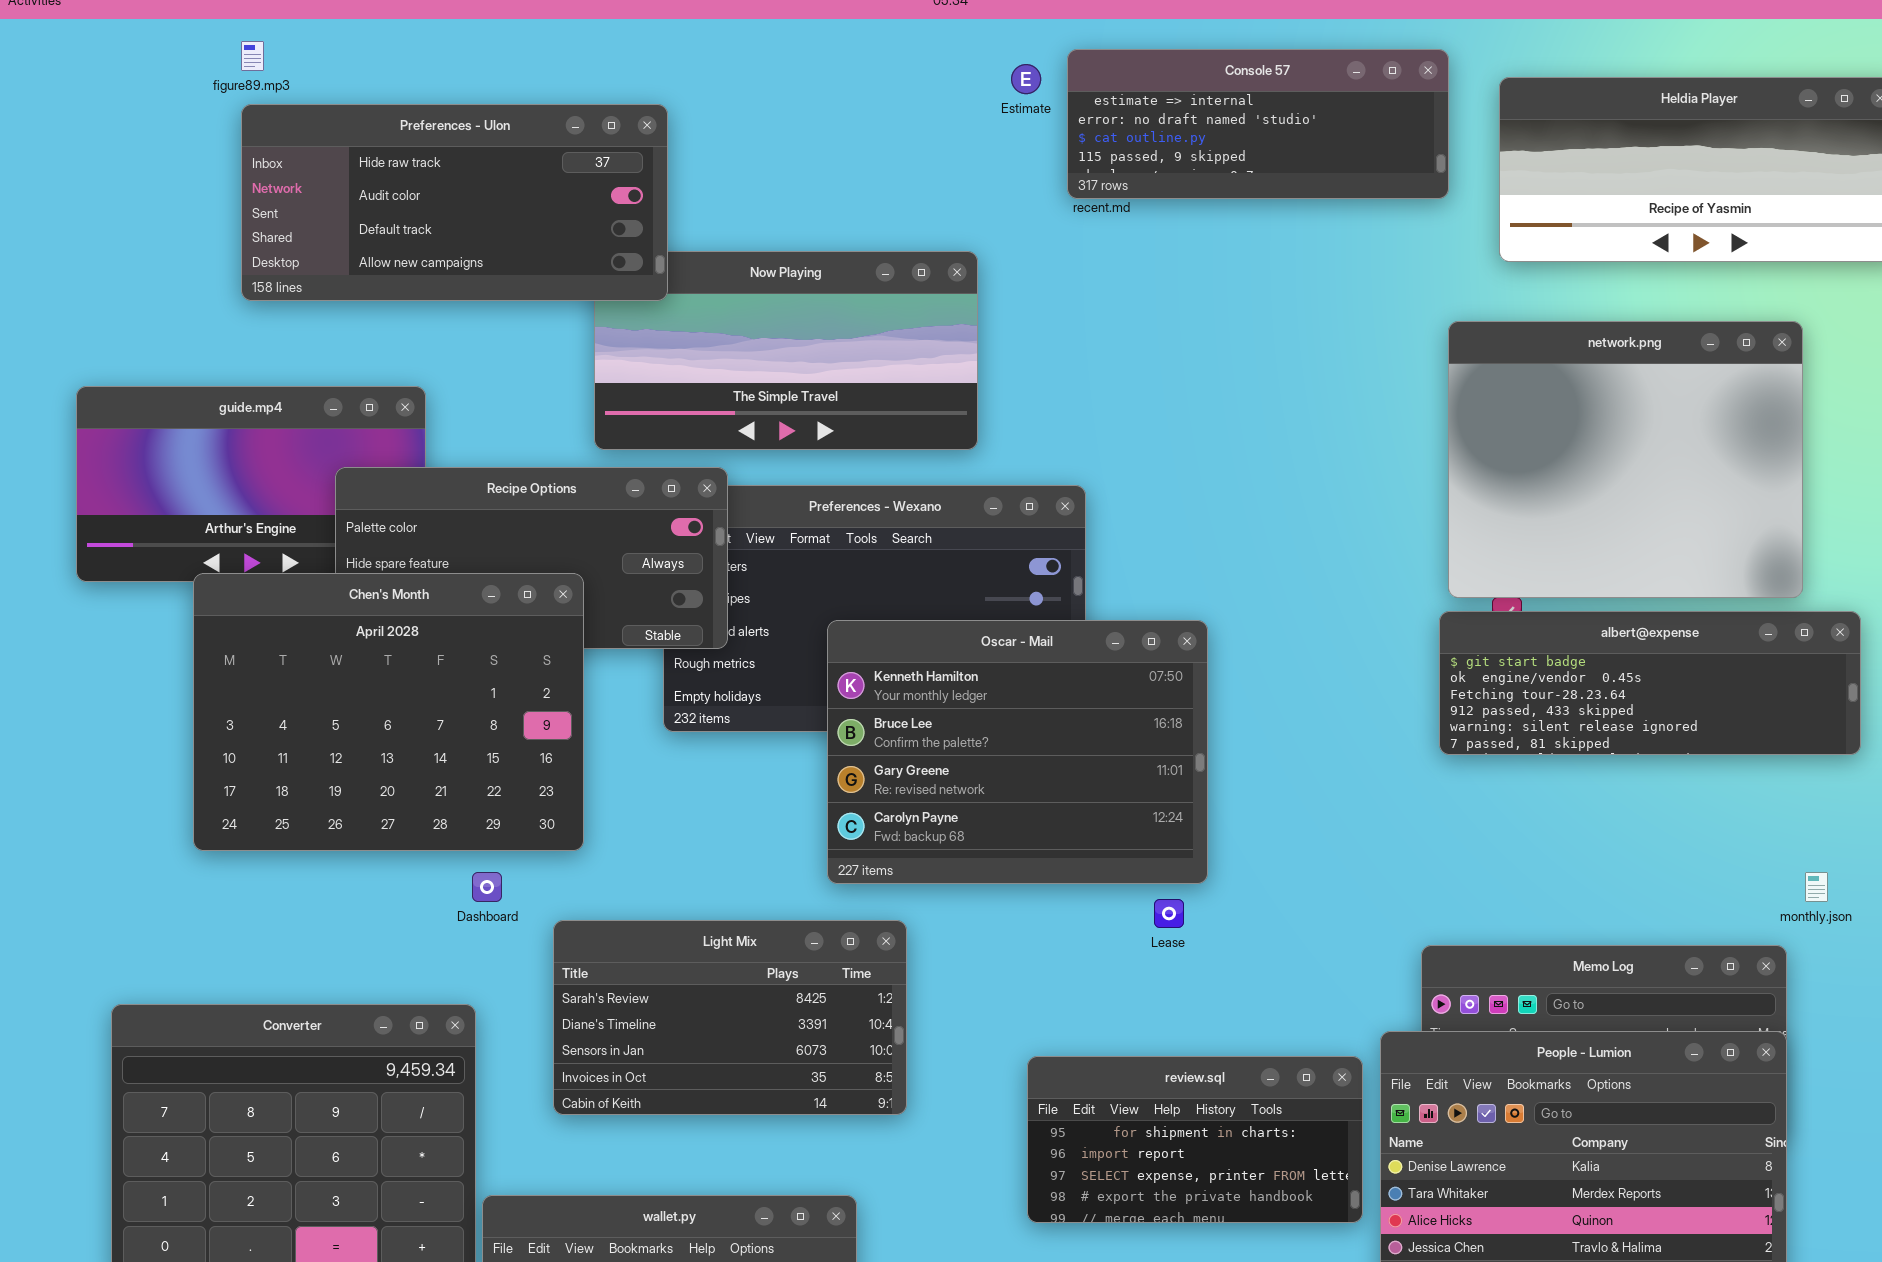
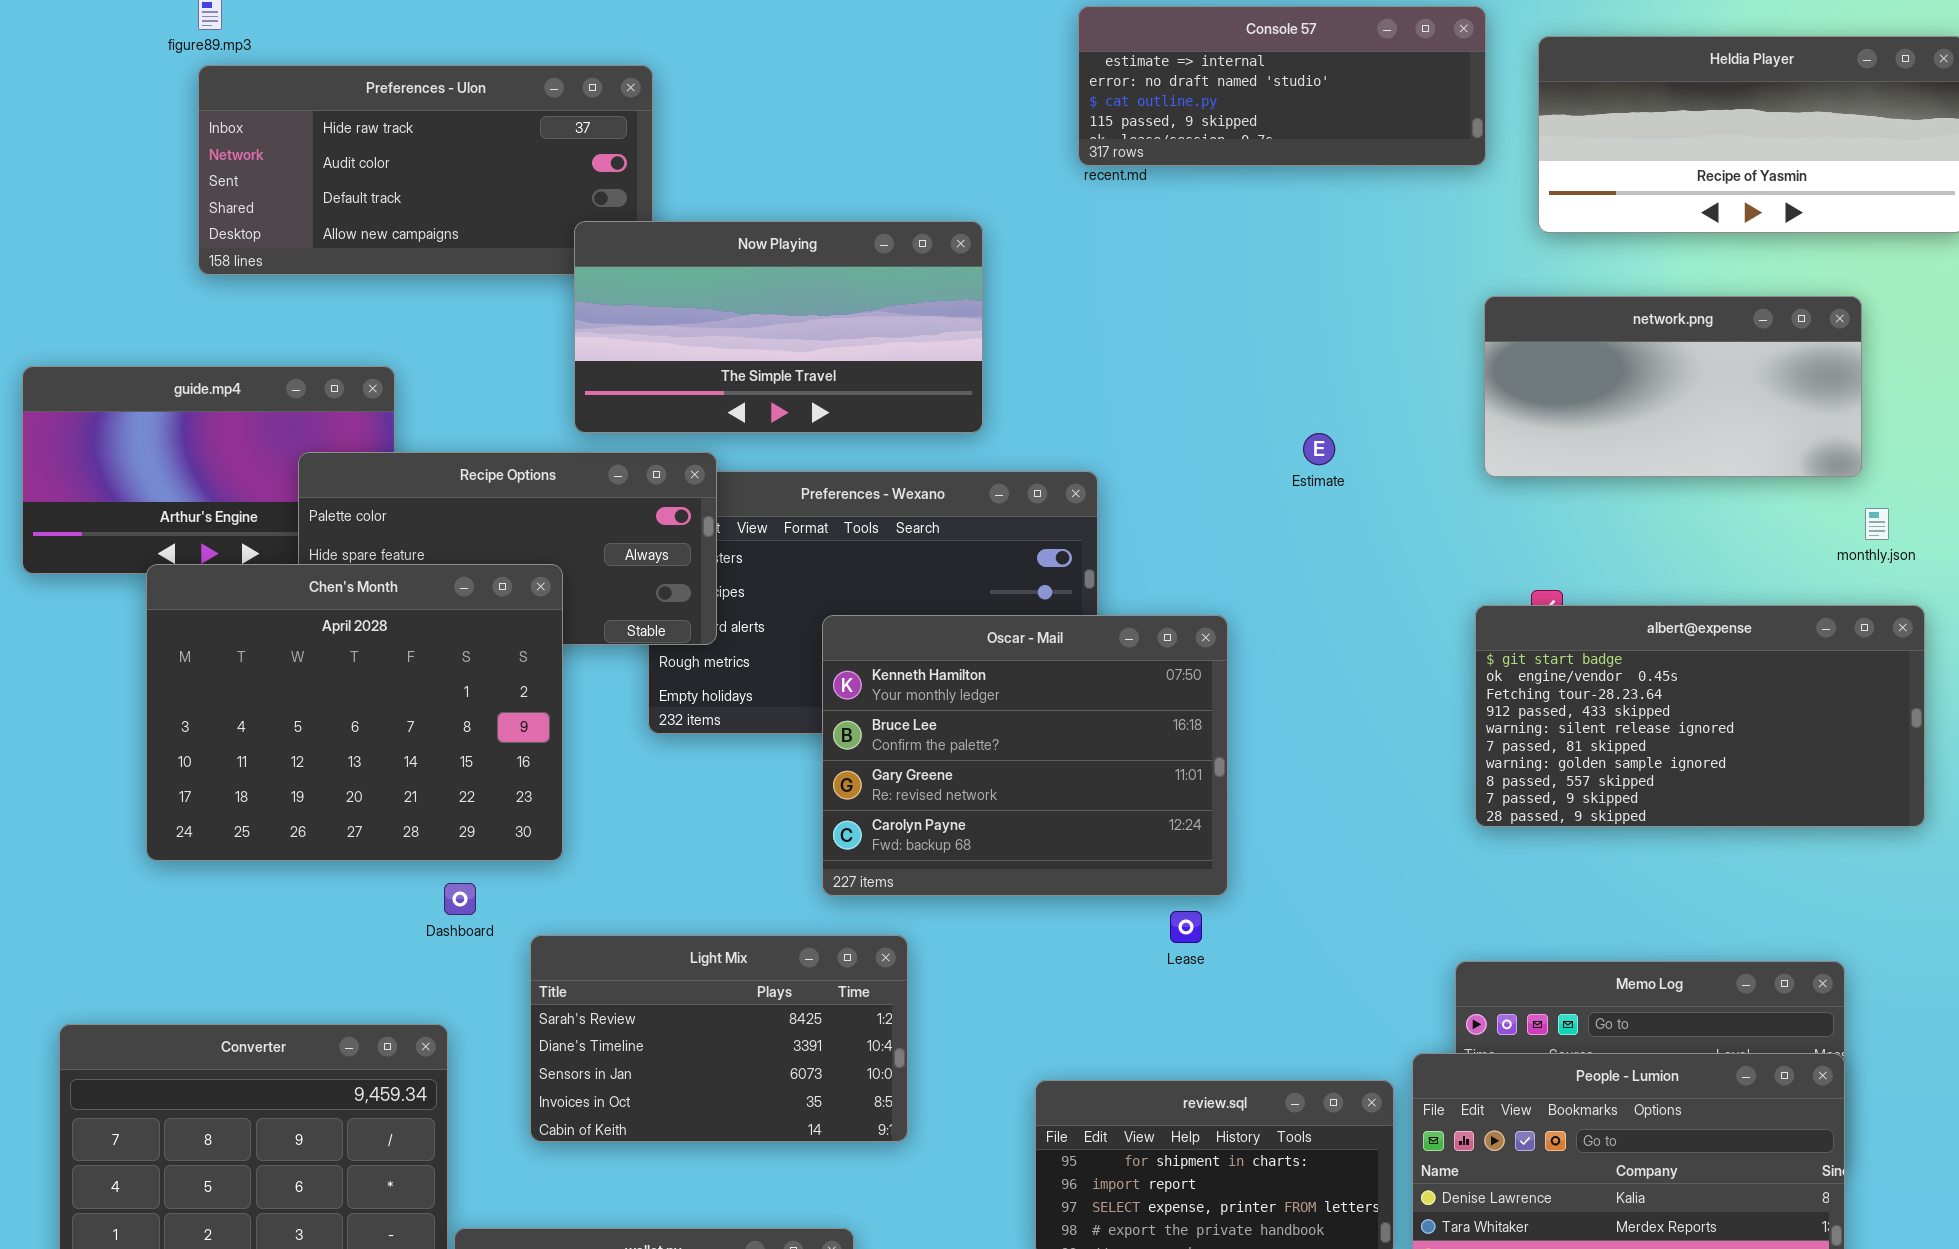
Estimate: [1011,64,1041,94] -> [1303,433,1335,465], moved
Now Playing: [594,251,978,450] -> [574,221,983,433], raised
network.png: [1448,321,1803,598] -> [1484,296,1862,477], resized
albert@expense: [1439,611,1861,755] -> [1475,605,1925,827], resized
monthly.json: [1805,872,1828,902] -> [1865,508,1889,540], moved

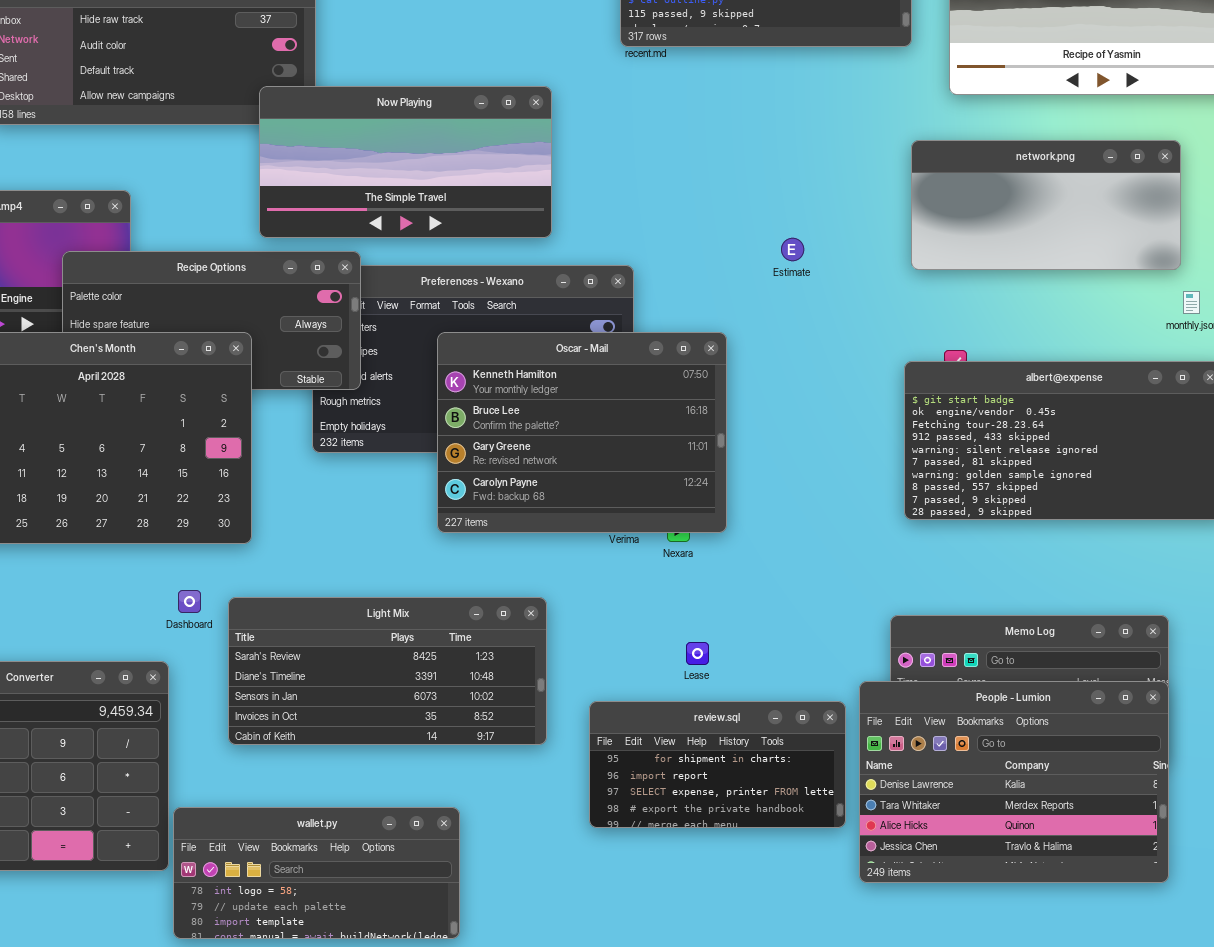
Oscar - Mail: [822,615,1228,896] -> [437,332,727,533], moved
Dashboard: [444,883,476,915] -> [178,590,201,613], moved
Lease: [1170,911,1202,943] -> [686,642,709,665], moved
Light Mix: [530,935,908,1142] -> [228,597,547,745], resized

